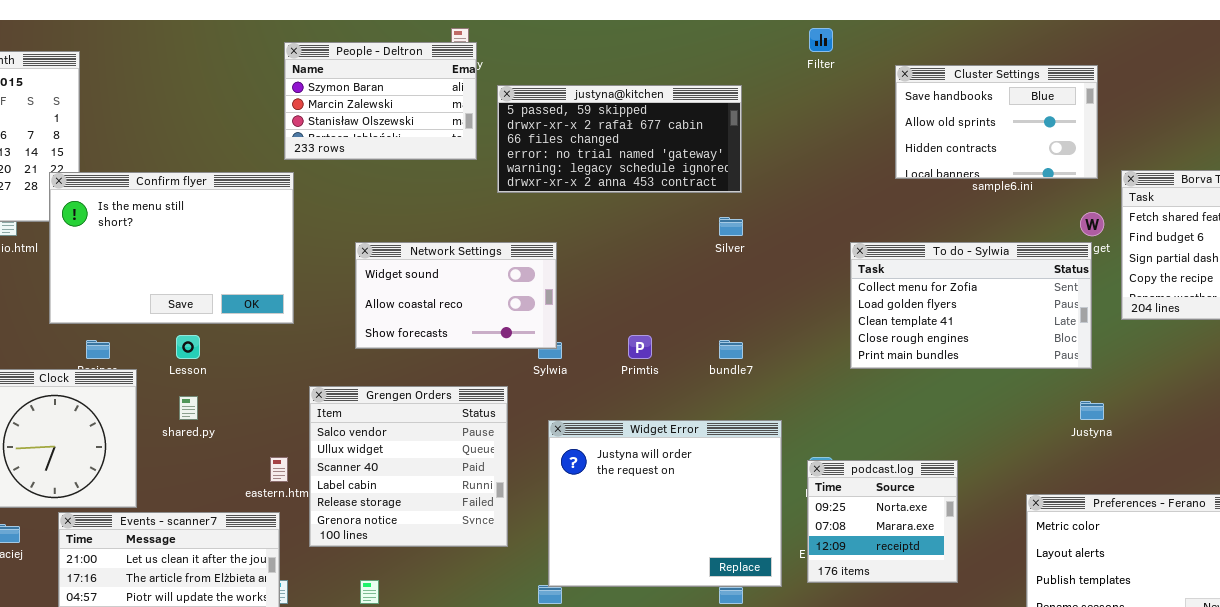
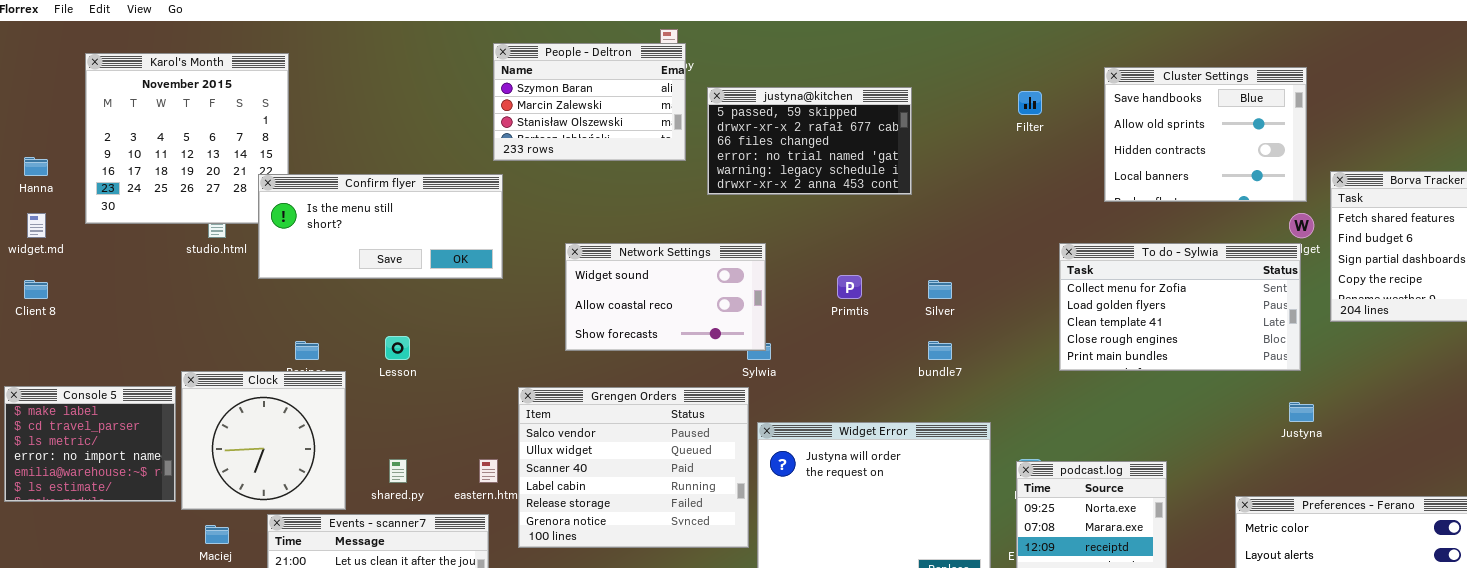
Filter: [809,28,833,52] -> [1018,91,1042,115], moved
Cluster Settings: [895,65,1098,179] -> [1104,67,1307,202], resized
justyna@kitchen: [497,85,742,193] -> [707,87,912,195], resized
Confirm flyer: [49,172,294,324] -> [258,174,503,279], resized
Silver: [719,217,743,236] -> [928,280,952,299], moved
Primtis: [628,335,652,359] -> [837,275,862,299], moved
Grengen Orders: [309,386,508,547] -> [518,387,749,548], resized
shared.py: [179,396,198,420] -> [389,459,407,483], moved

